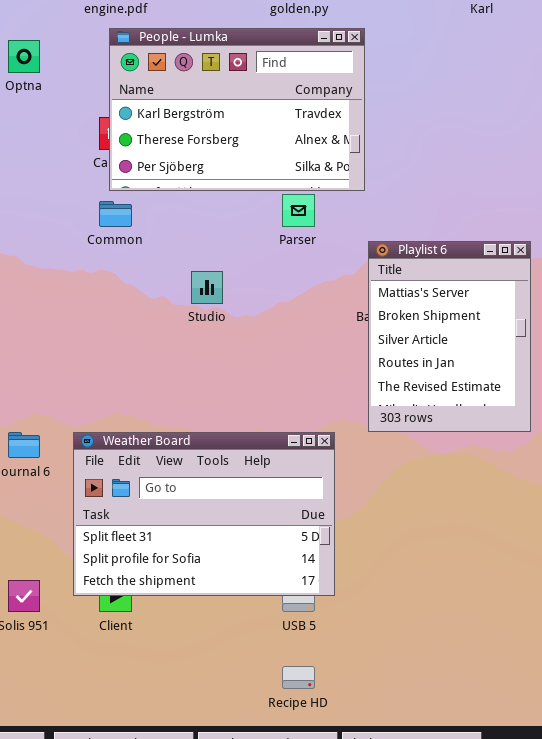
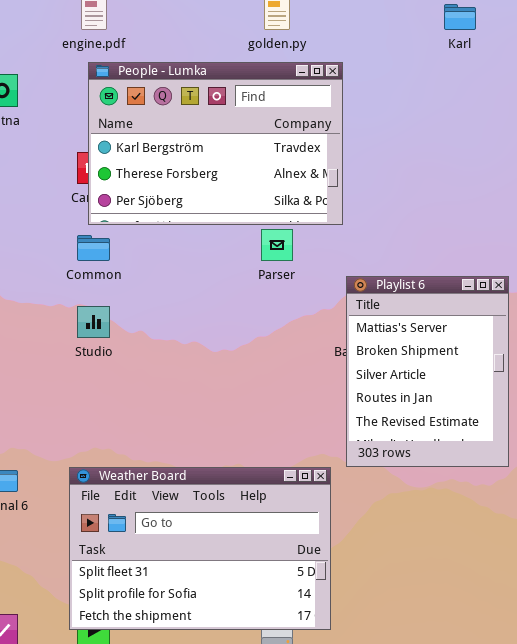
Studio: [191,271,223,304] -> [77,306,110,338], moved
Weather Board: [73,432,335,596] -> [69,467,331,630], moved

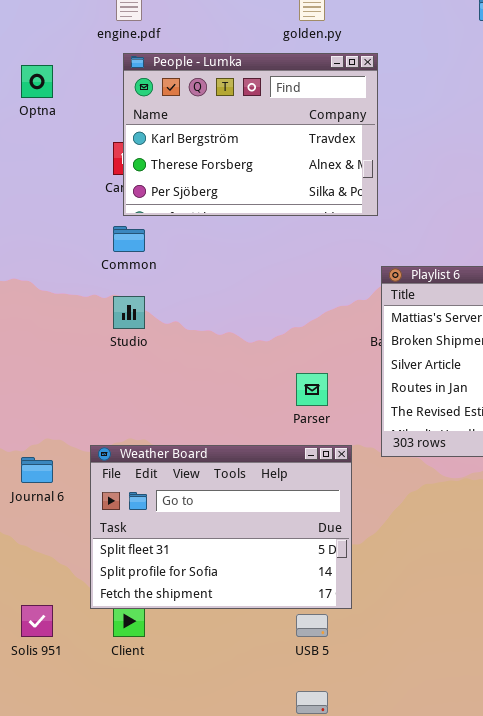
Parser: [261,229,293,261] -> [296,373,328,406], moved
Weather Board: [69,467,331,630] -> [90,445,352,609], moved

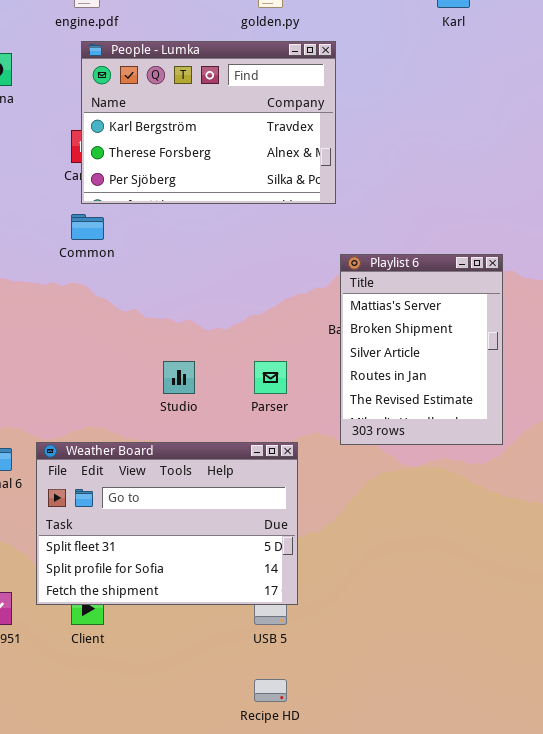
Studio: [113,296,145,329] -> [163,361,195,394], moved
Weather Board: [90,445,352,609] -> [36,442,298,605], moved

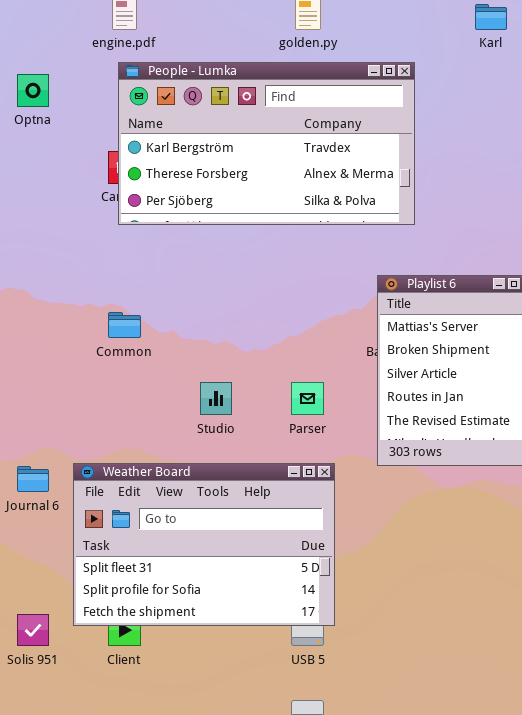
People - Lumka: [81,41,336,204] -> [118,62,415,225], resized
Common: [71,214,104,240] -> [108,312,141,338], moved

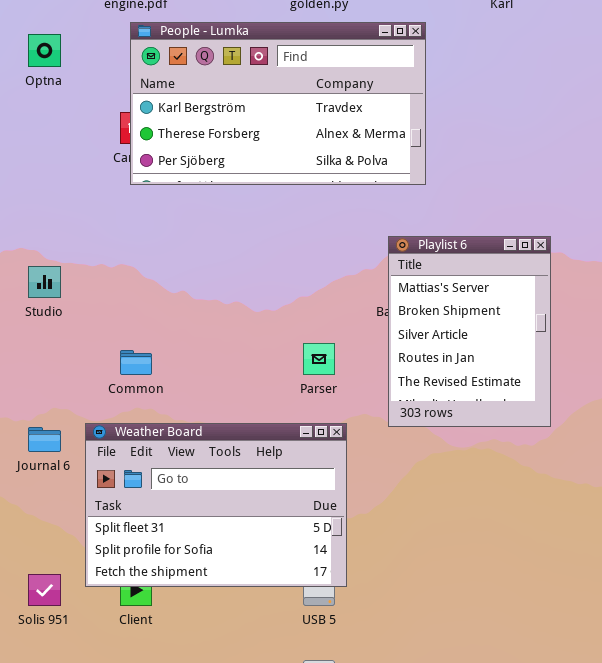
Common: [108,312,141,338] -> [120,350,152,375], moved
Studio: [200,382,232,415] -> [28,266,61,298], moved

